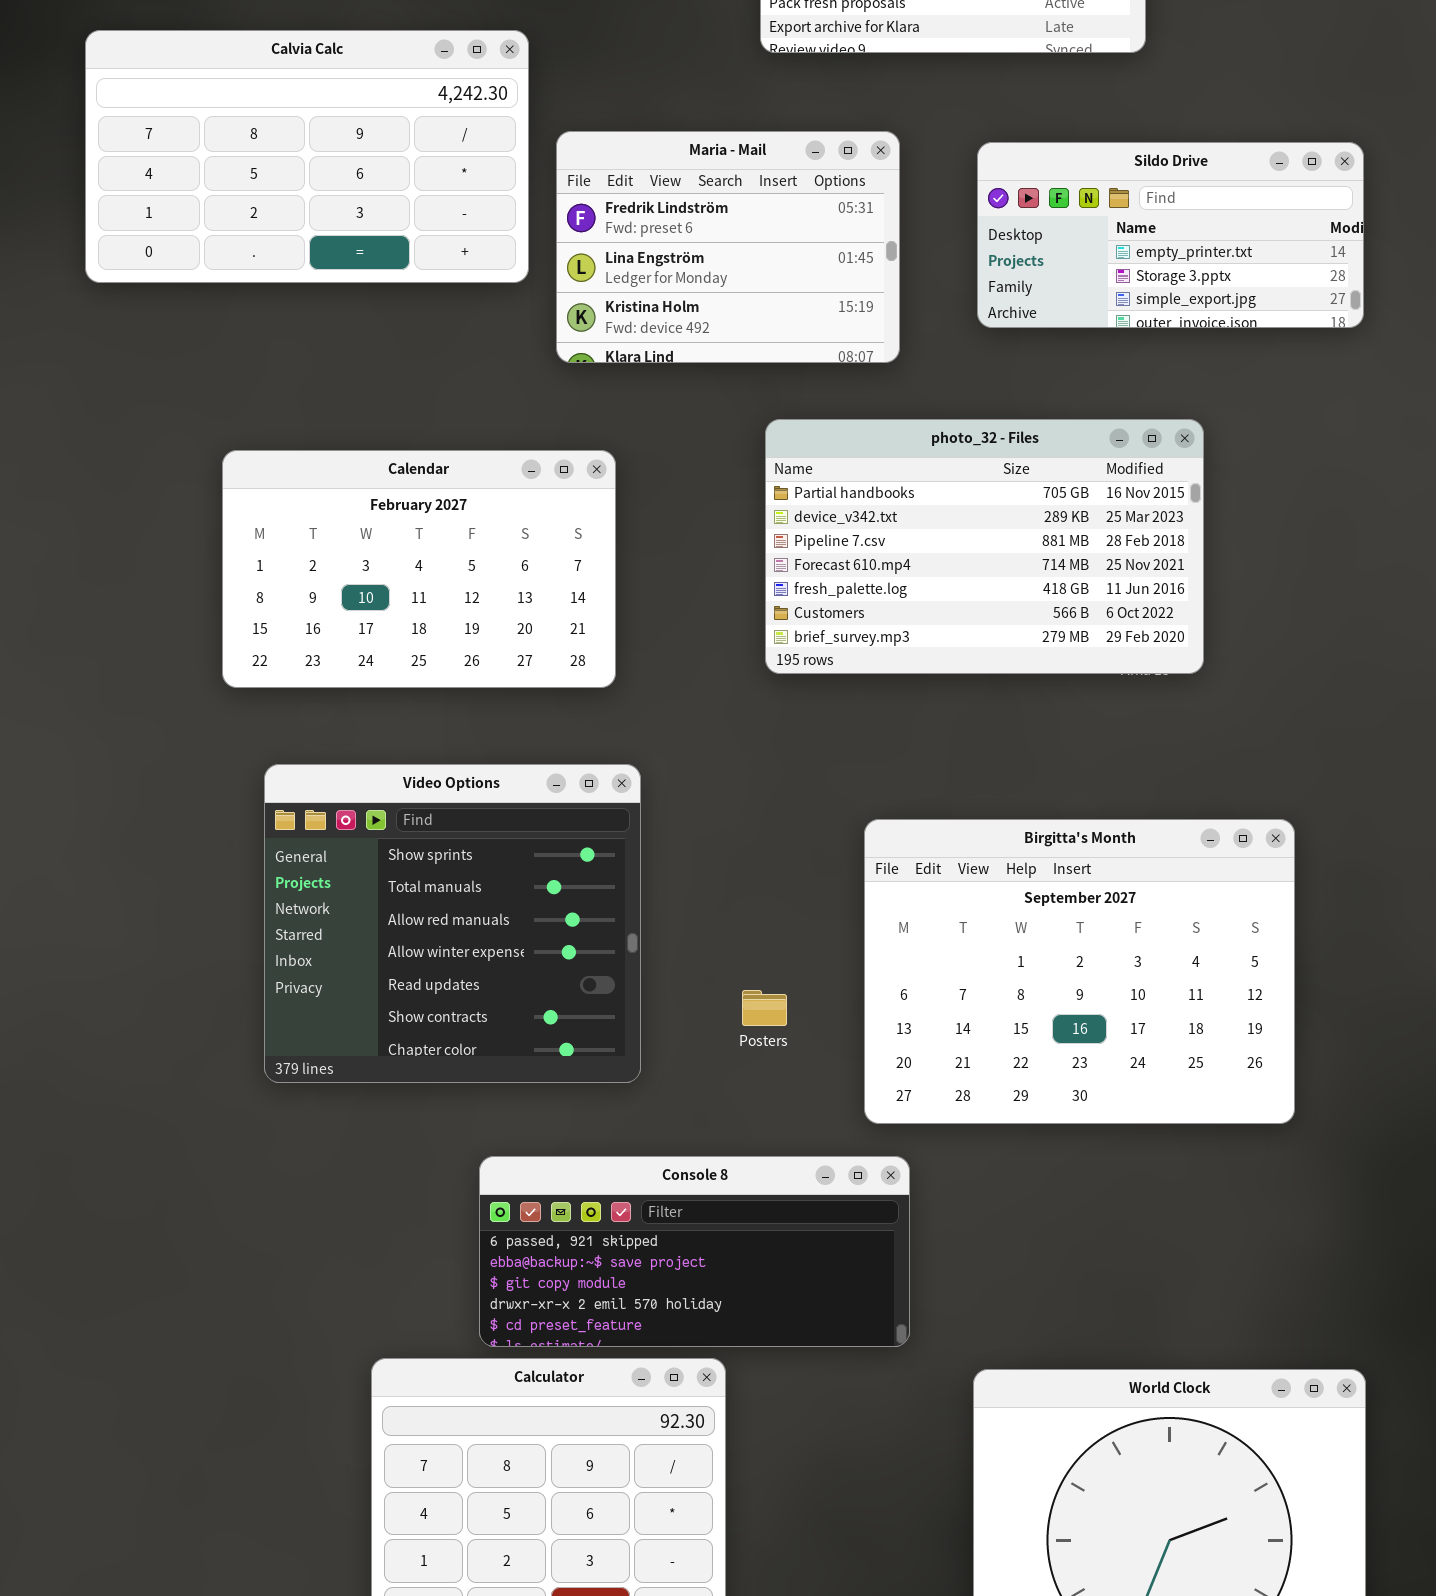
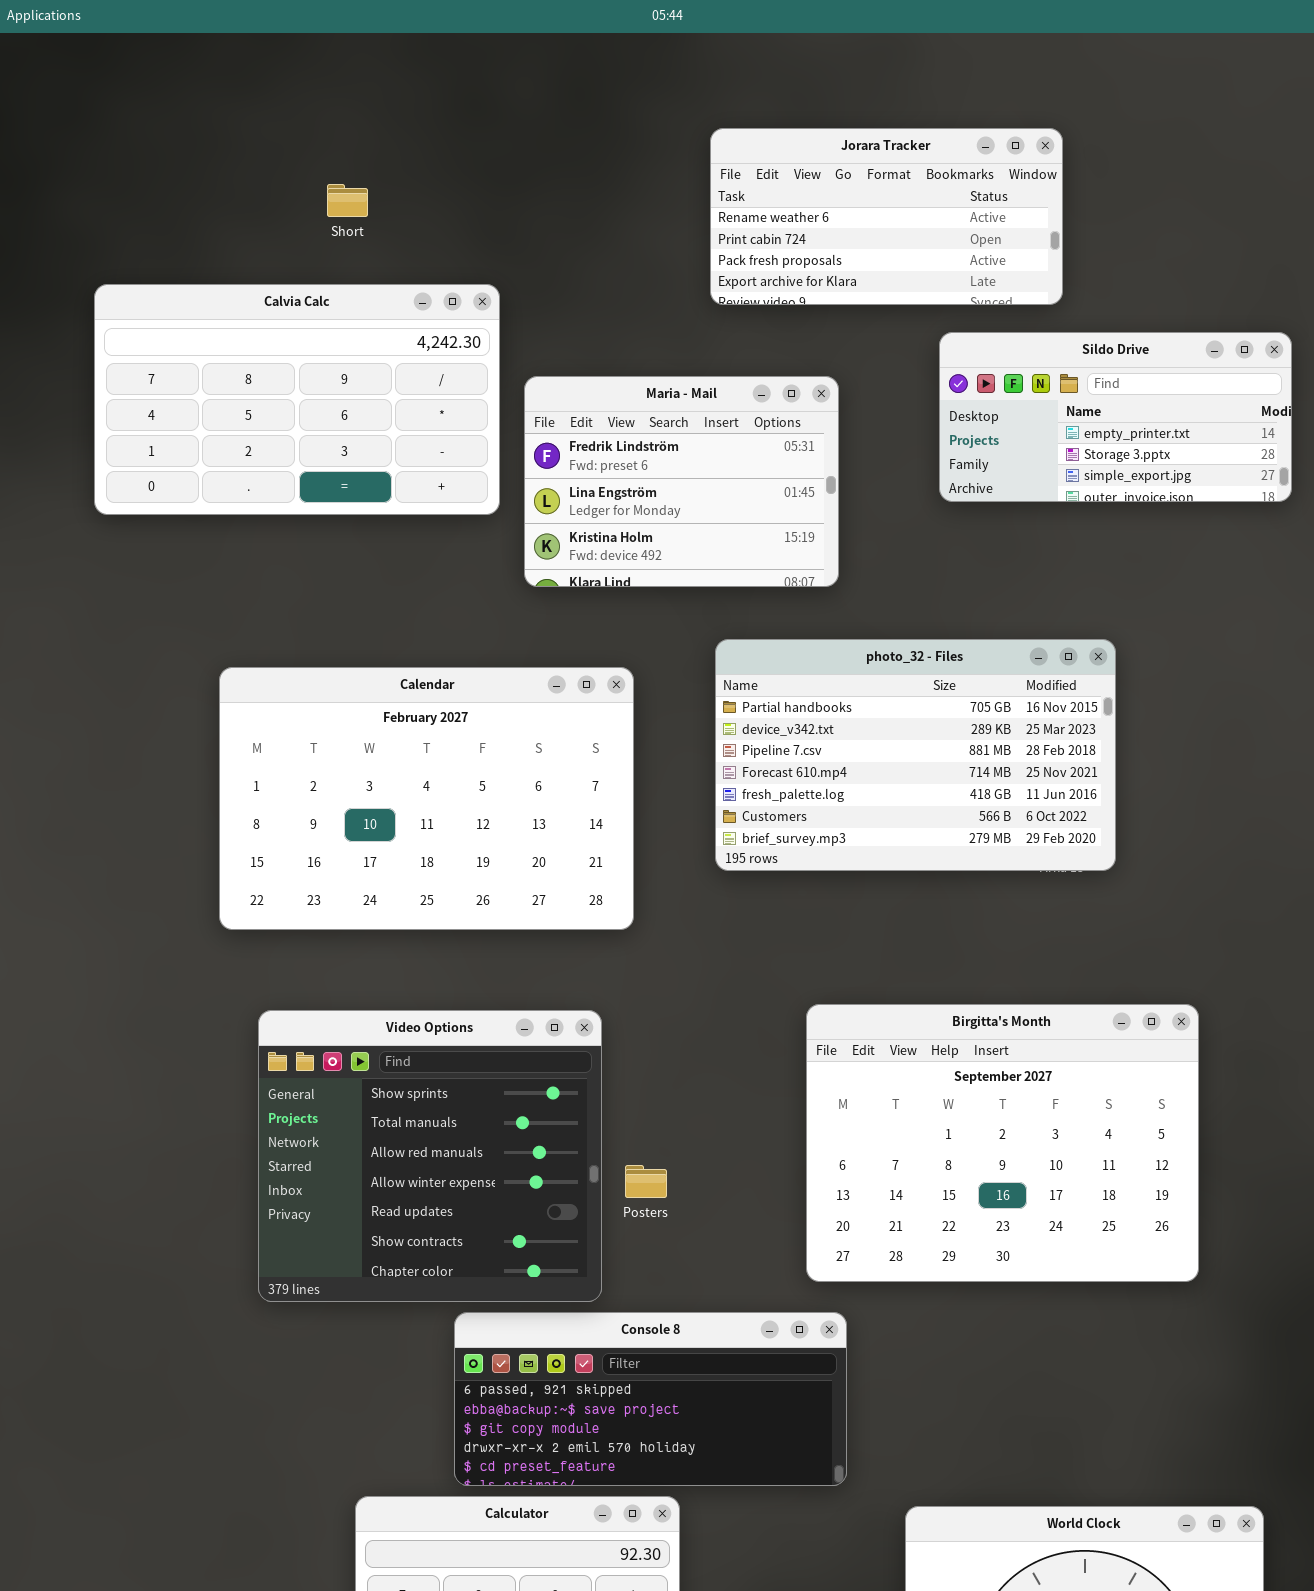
Sildo Drive: [977,142,1364,328] -> [939,332,1292,502], moved
Calendar: [222,450,616,688] -> [219,667,634,930], resized
Video Options: [264,764,641,1083] -> [258,1010,602,1302], moved
Posters: [742,990,787,1026] -> [625,1165,667,1198], moved

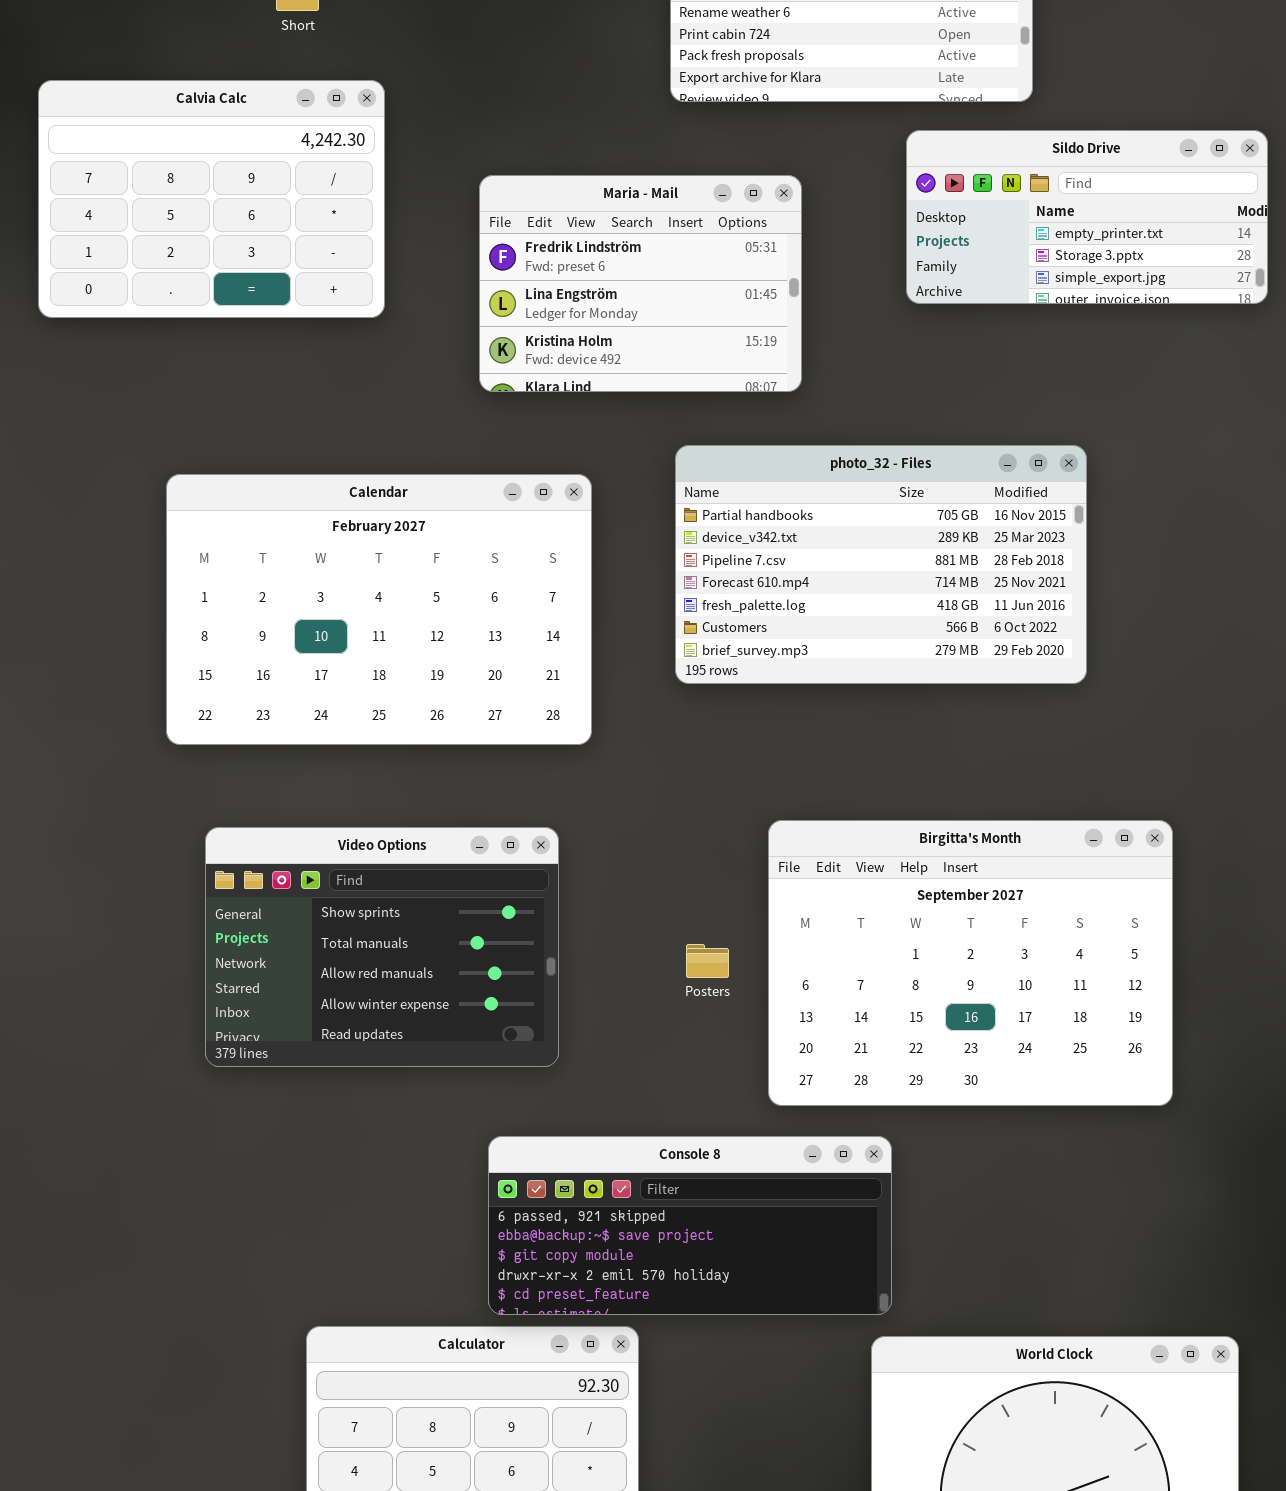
Calvia Calc: [94,284,500,515] -> [38,80,385,318], resized
Video Options: [258,1010,602,1302] -> [205,827,559,1067], resized
Posters: [625,1165,667,1198] -> [686,944,729,978], moved
Console 8: [454,1312,847,1486] -> [488,1136,892,1315], moved

